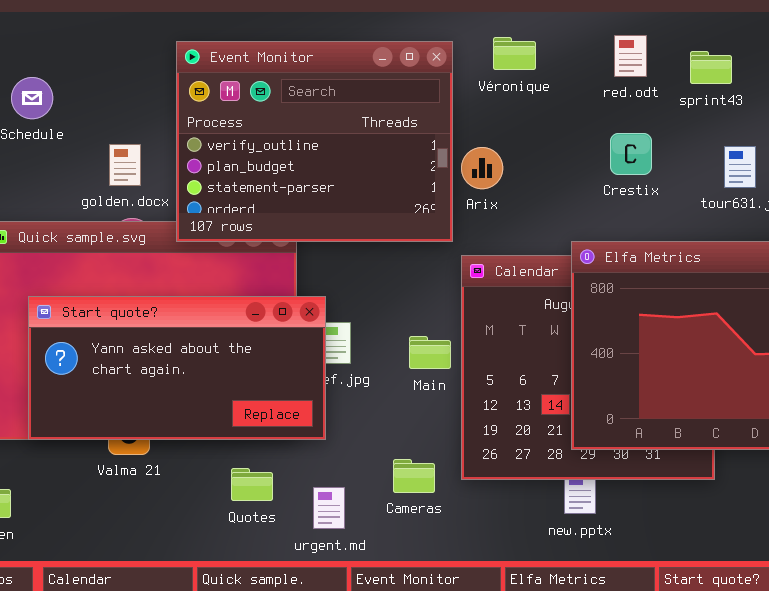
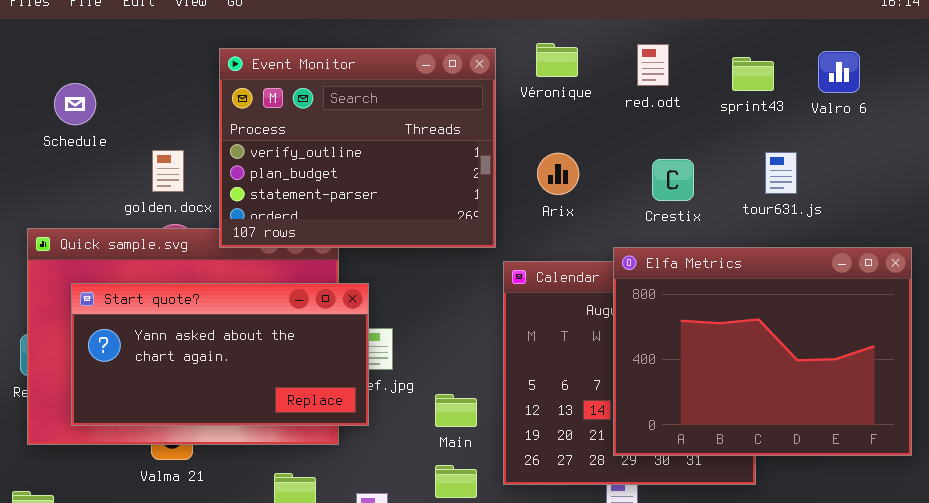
red.odt: [614,35,647,77] -> [637,44,669,86], moved
Crestix: [610,133,652,175] -> [652,159,694,201], moved
Arix: [461,147,503,189] -> [537,153,579,195], moved
Start quote?: [28,296,326,440] -> [71,283,369,426], moved
Main: [409,336,451,369] -> [435,394,477,427], moved

